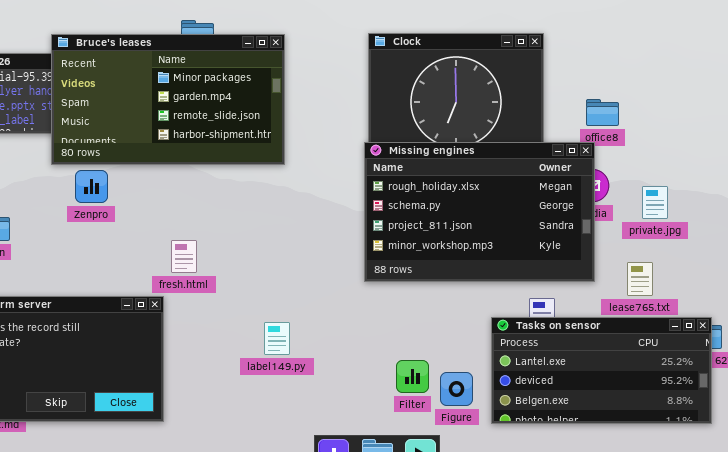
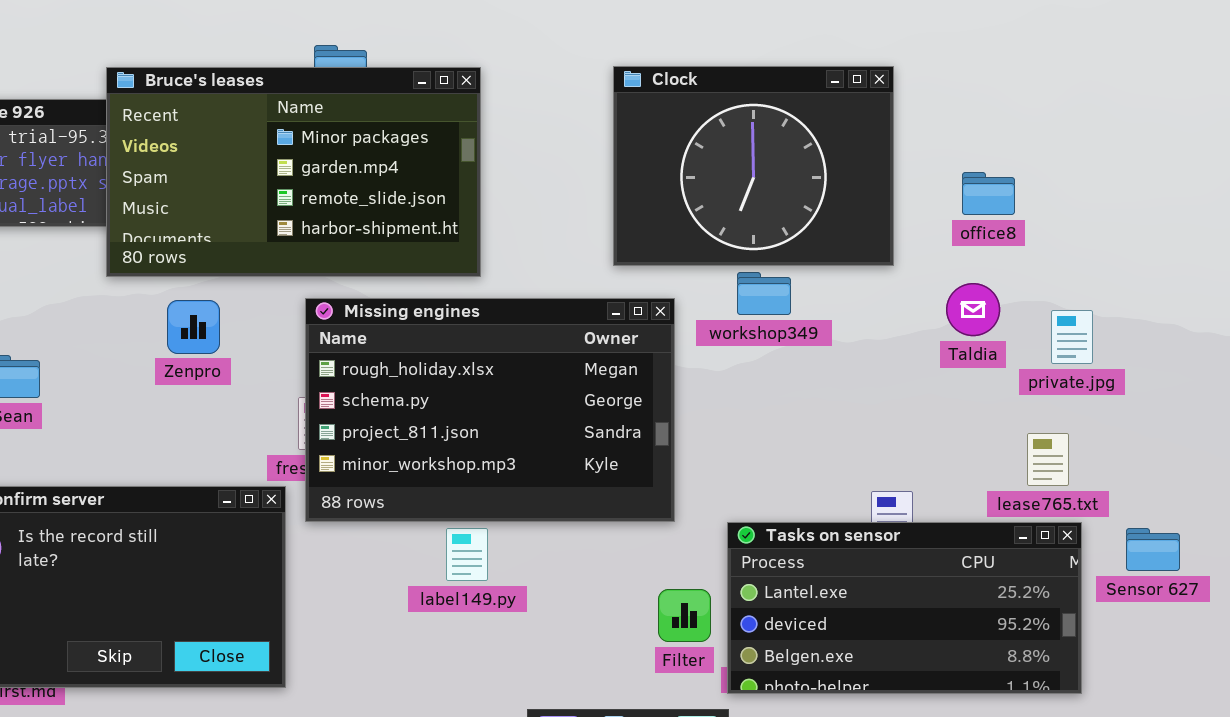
Missing engines: [364,142,595,282] -> [305,298,675,522], moved
Zenpro: [75,170,108,203] -> [167,300,220,354], moved
Tasks on sensor: [491,317,712,424] -> [727,522,1082,694], moved

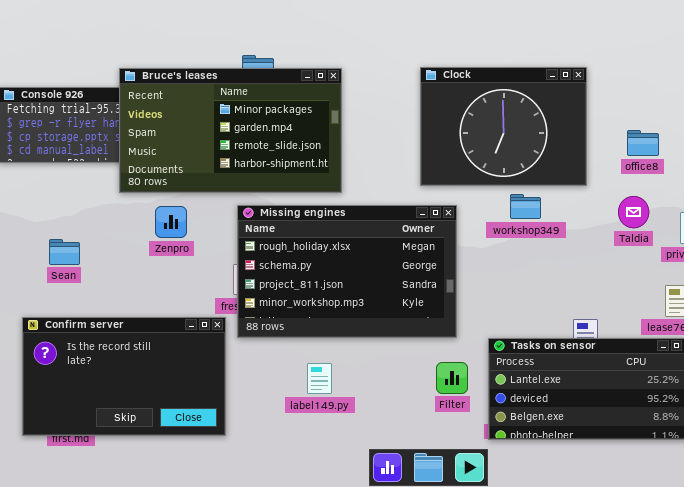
workshop349: [737,272,791,315] -> [510,194,541,219], moved
label149.py: [446,528,488,581] -> [307,363,332,394], moved
Filter: [658,589,711,642] -> [436,362,468,394], moved

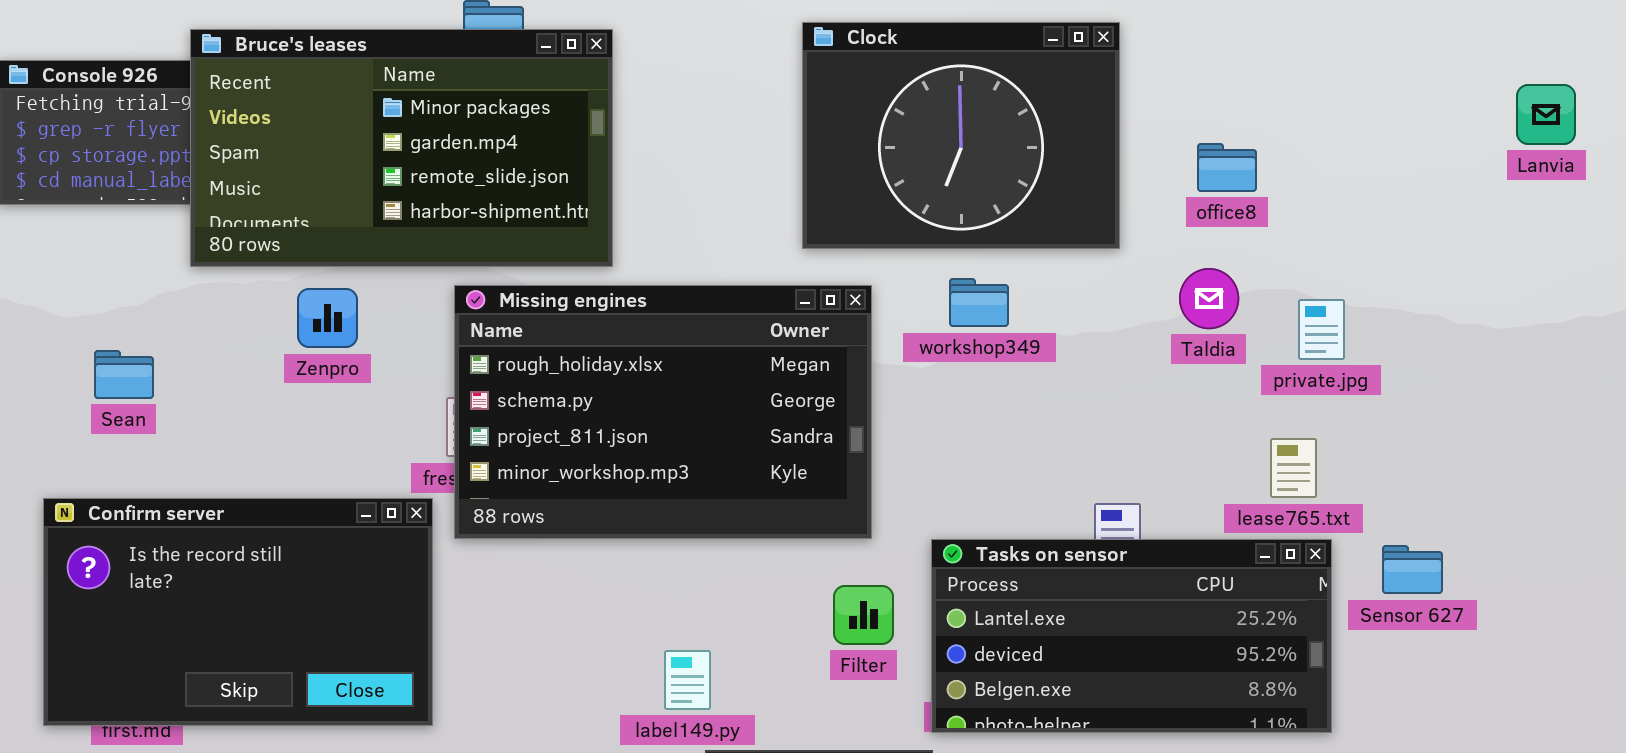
Bruce's leases: [119,68,342,193] -> [190,29,613,267], moved
workshop349: [510,194,541,219] -> [949,278,1009,327], moved
label149.py: [307,363,332,394] -> [664,650,711,710], moved

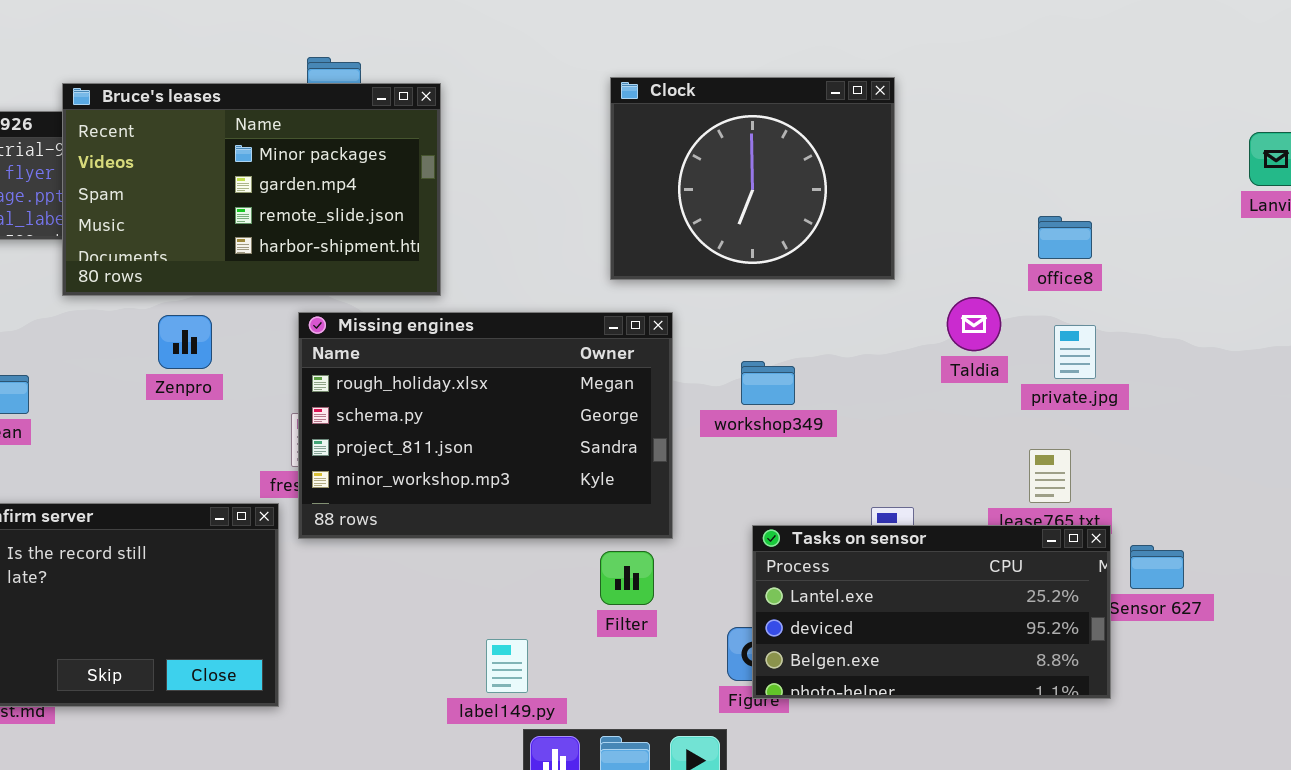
office8: [1197,143,1257,192] -> [1038,216,1092,259], moved
workshop349: [949,278,1009,327] -> [741,361,795,405], moved
Tasks on sensor: [931,539,1332,733] -> [752,525,1111,699], moved
Filter: [833,585,894,645] -> [600,551,654,605], moved

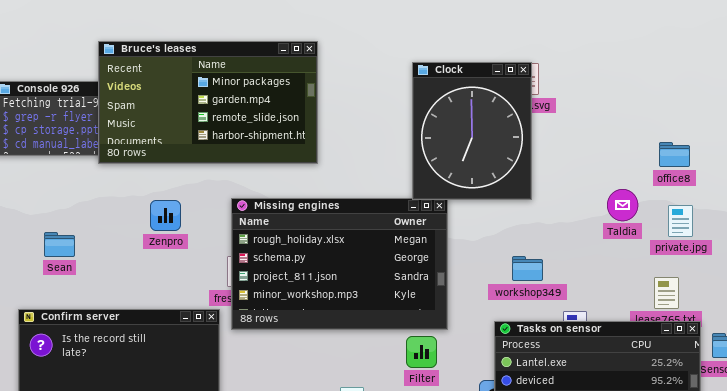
Clock: [610,77,895,280] -> [412,62,532,200], resized
Bruce's leases: [62,83,441,296] -> [98,41,318,164], moved
workshop349: [741,361,795,405] -> [512,256,543,281], moved

